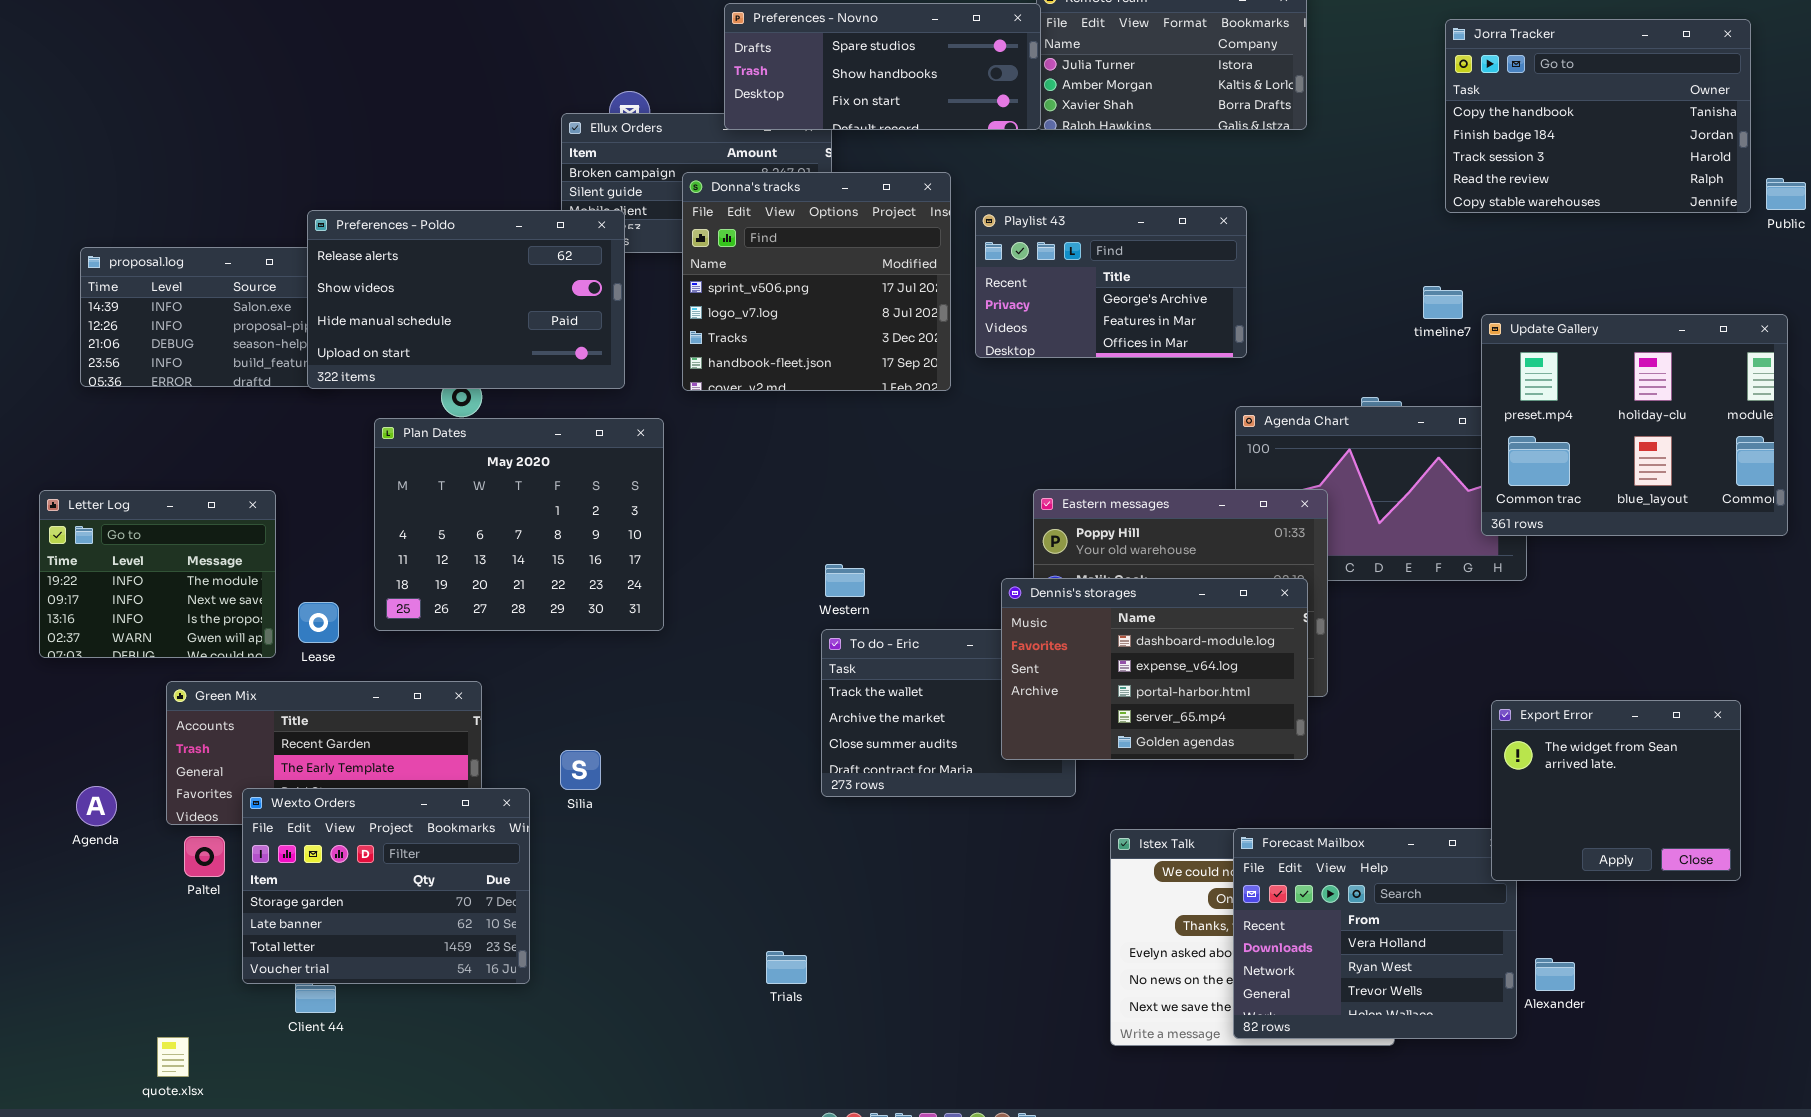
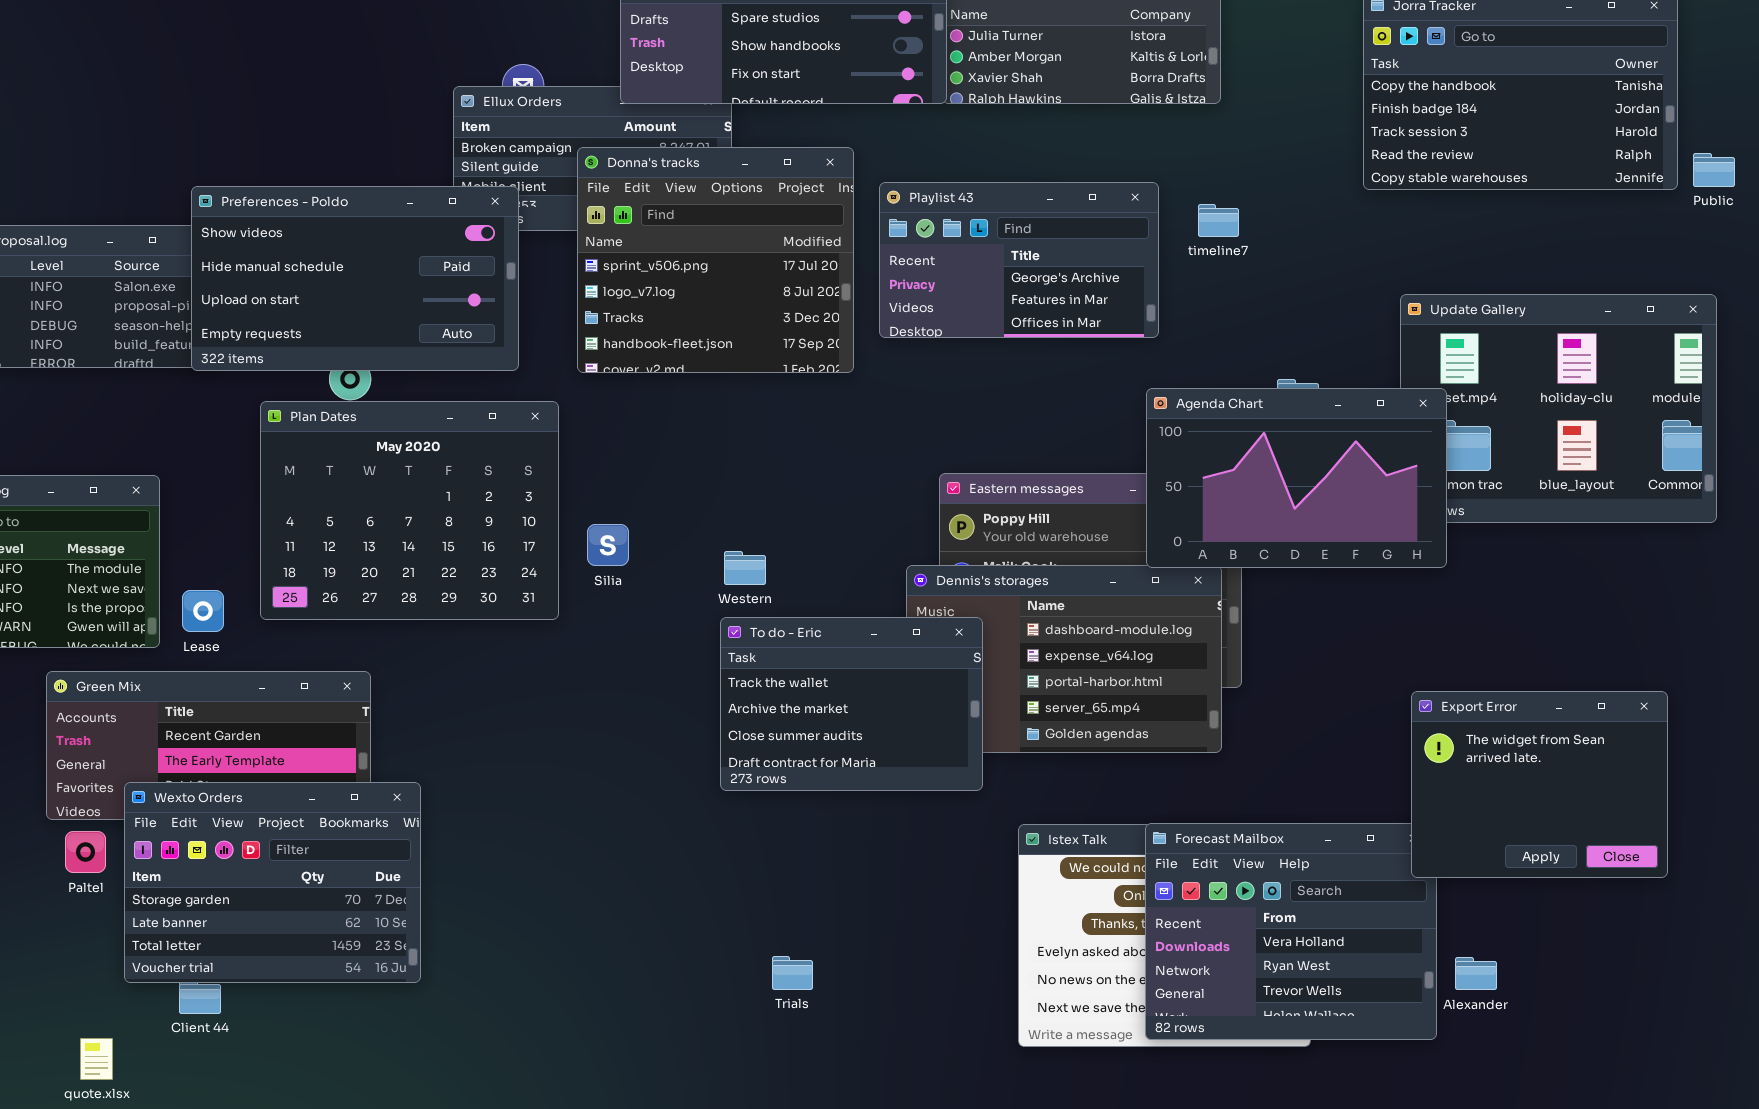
Preferences - Poldo: [307,210,625,389] -> [191,186,519,371], scrolled down 1 row
timeline7: [1423,286,1463,319] -> [1198,204,1239,237], moved
Agenda Chart: [1235,406,1527,581] -> [1146,388,1447,568], raised
To do - Eric: [821,629,1076,797] -> [720,617,983,791], raised
Silia: [560,750,601,790] -> [587,524,629,566], moved
Trials: [766,951,807,984] -> [772,956,813,990], moved
quote.xlsx: [157,1037,189,1077] -> [80,1038,113,1080], moved

